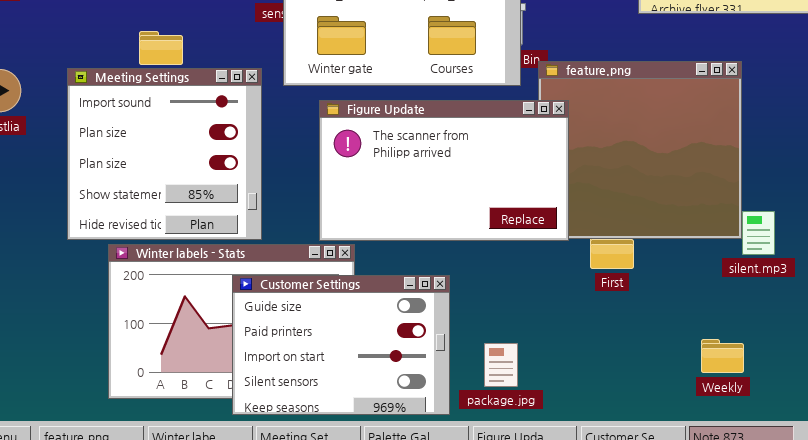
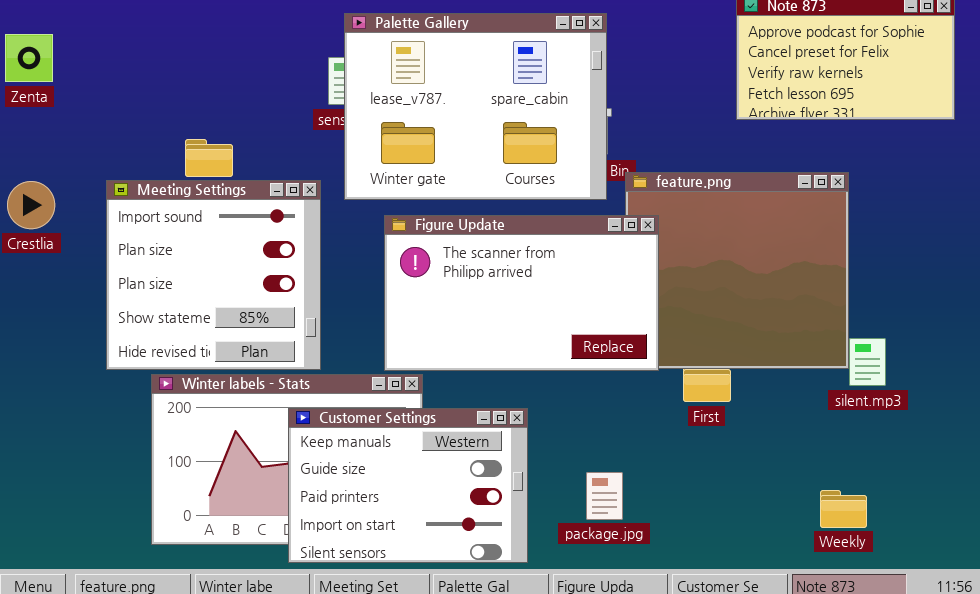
Customer Settings: [232,275,450,415] -> [288,408,528,563], scrolled up 1 row
Weekly: [701,339,744,373] -> [820,490,867,528], moved
package.jpg: [484,343,518,387] -> [586,472,623,520], moved

